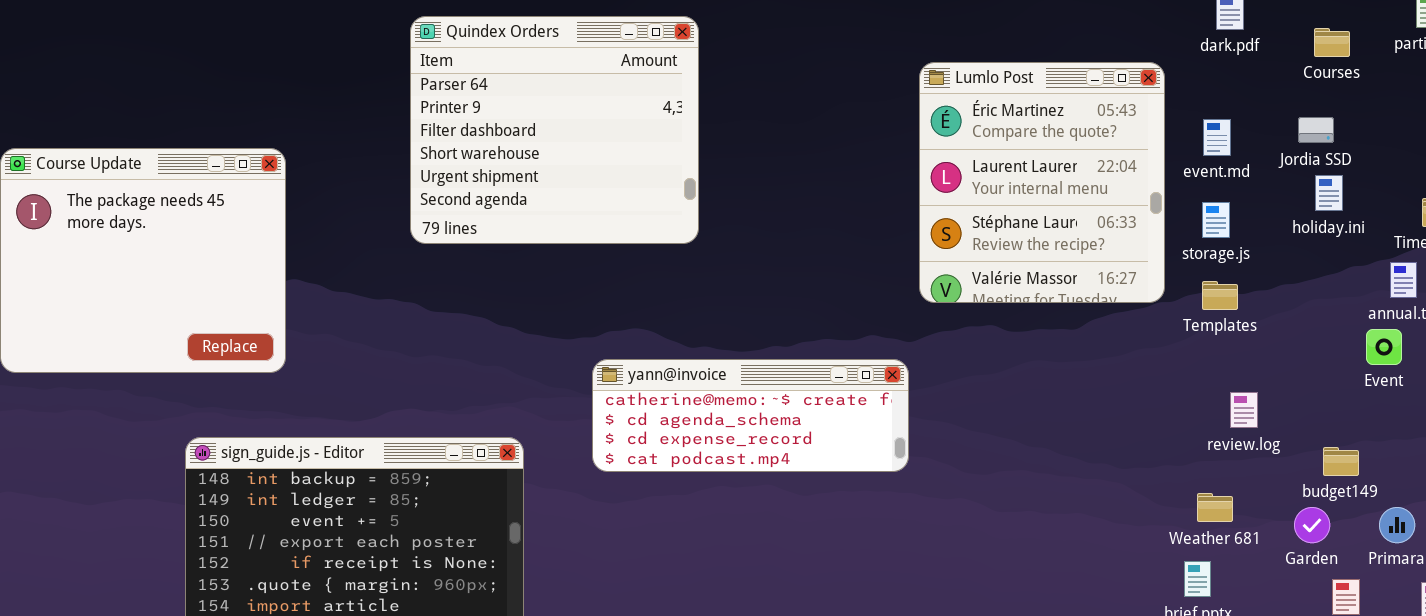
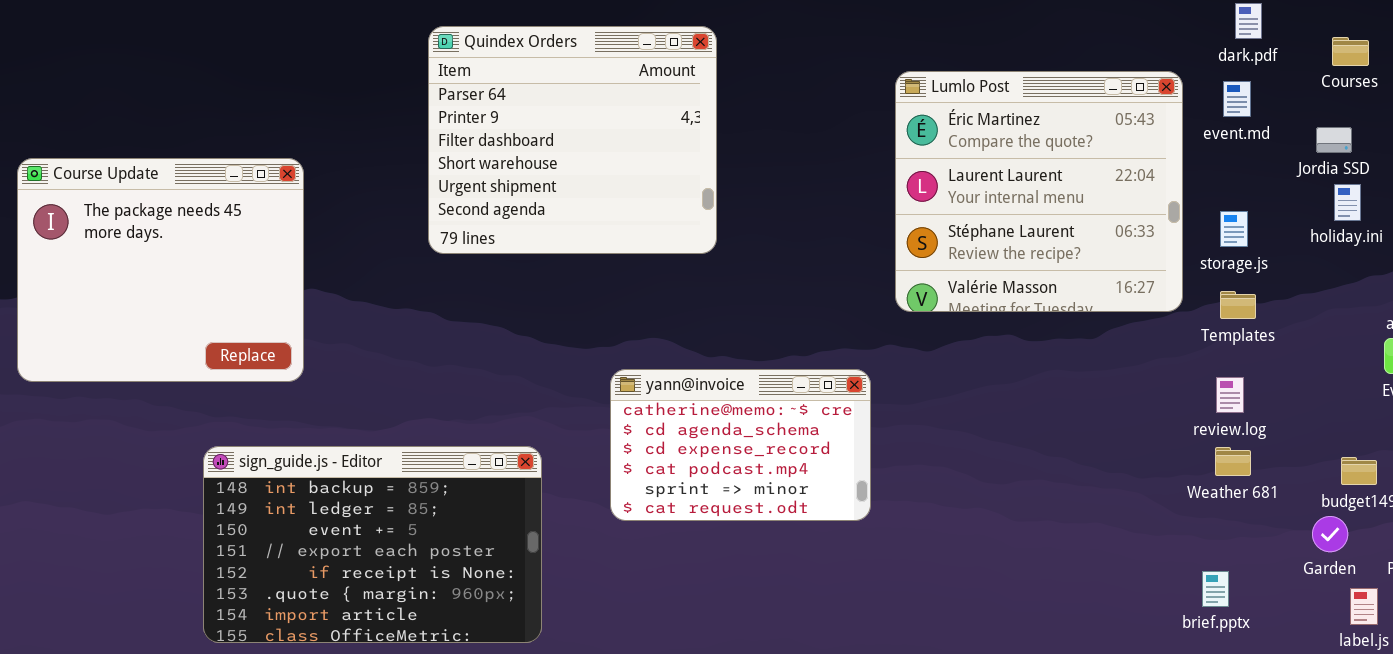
Lumlo Post: [919,62,1165,303] -> [895,71,1183,312], resized
event.md: [1203,119,1231,156] -> [1223,81,1251,117], moved
yann@invoice: [592,359,909,472] -> [610,369,871,521], resized
review.log: [1230,392,1258,428] -> [1216,377,1244,413], moved
Weather 681: [1197,493,1233,522] -> [1215,447,1251,476], moved

